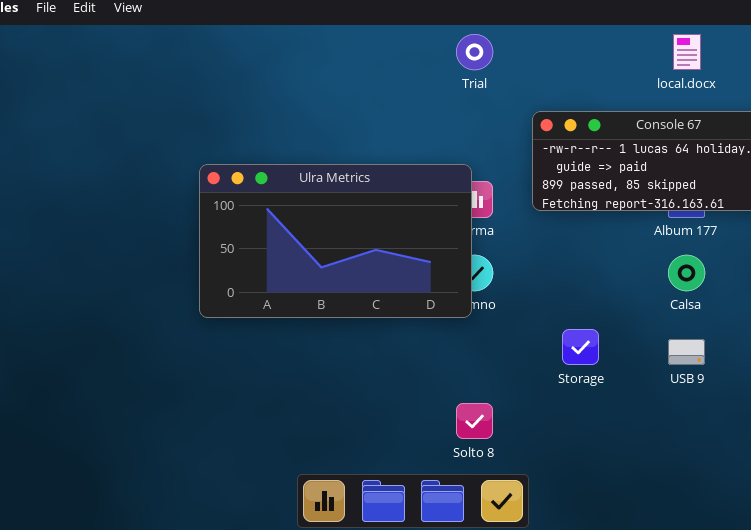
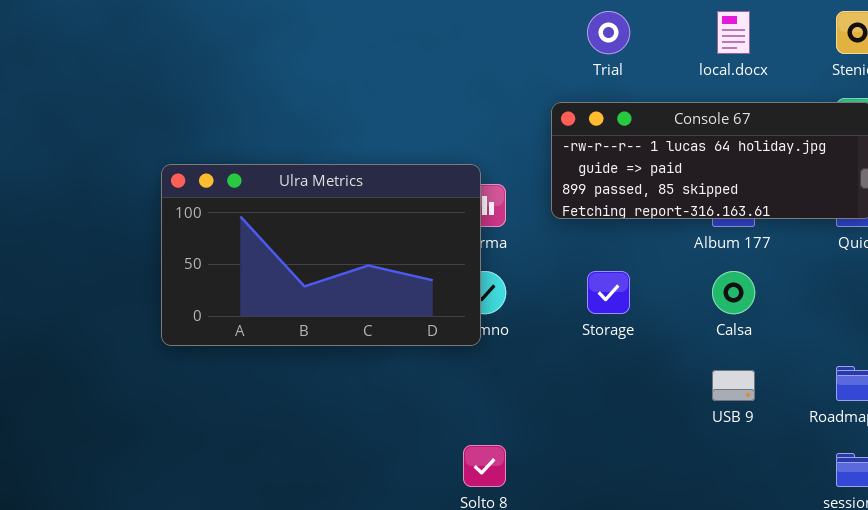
Trial: [456,34,493,70] -> [587,11,630,54], moved
Storage: [562,329,599,365] -> [587,271,630,314], moved

